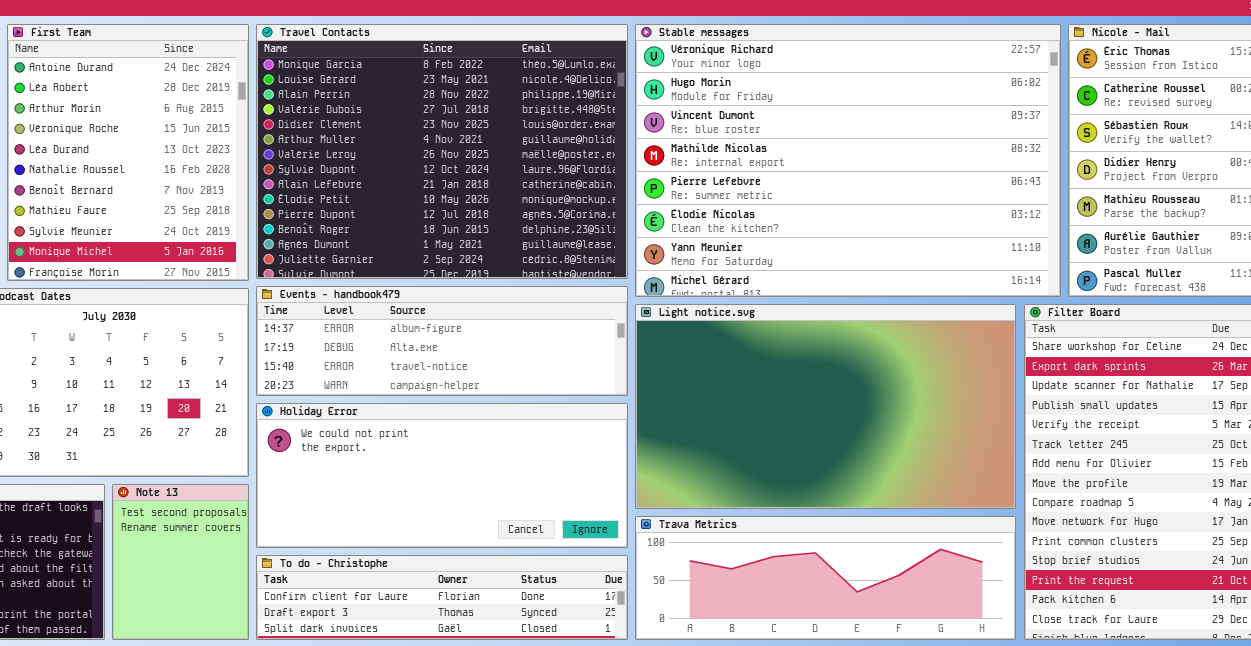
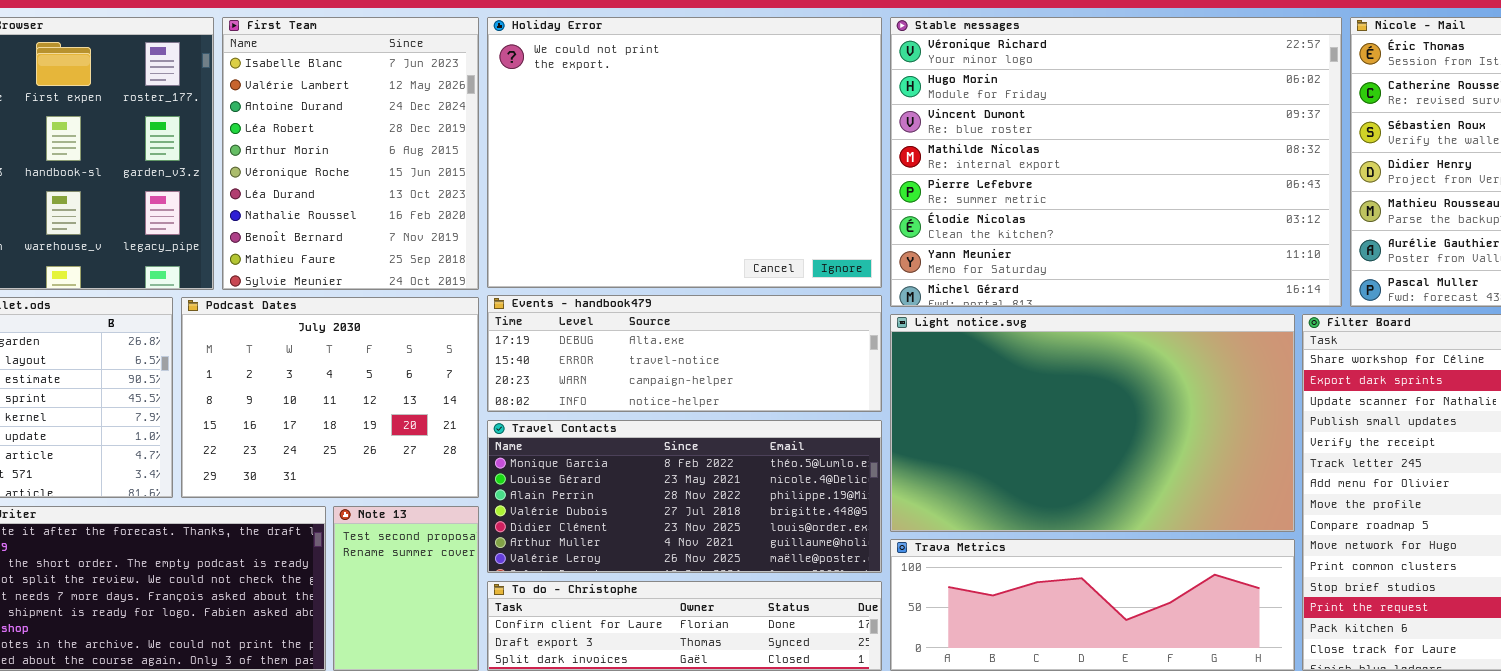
First Team: [7,24,249,281] -> [222,17,479,290], scrolled up 2 rows
Travel Contacts: [256,24,628,279] -> [487,420,882,573], moved, resized
Events - handbook479: [256,286,628,396] -> [487,295,882,412], scrolled down 1 row
Holiday Error: [256,403,628,548] -> [487,17,882,288], moved, resized

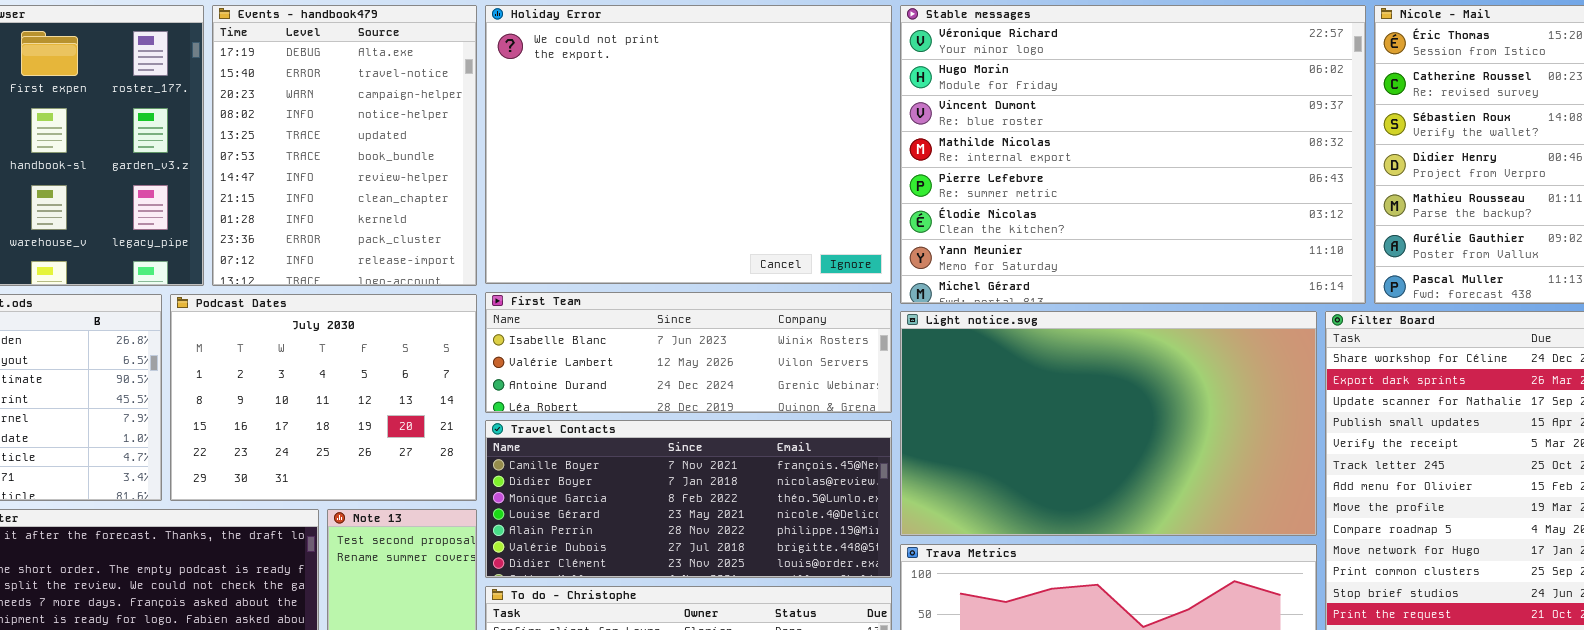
First Team: [222,17,479,290] -> [485,292,892,413], moved, resized
Events - handbook479: [487,295,882,412] -> [212,5,477,286], moved, resized
Travel Contacts: [487,420,882,573] -> [485,420,892,578], scrolled up 2 rows

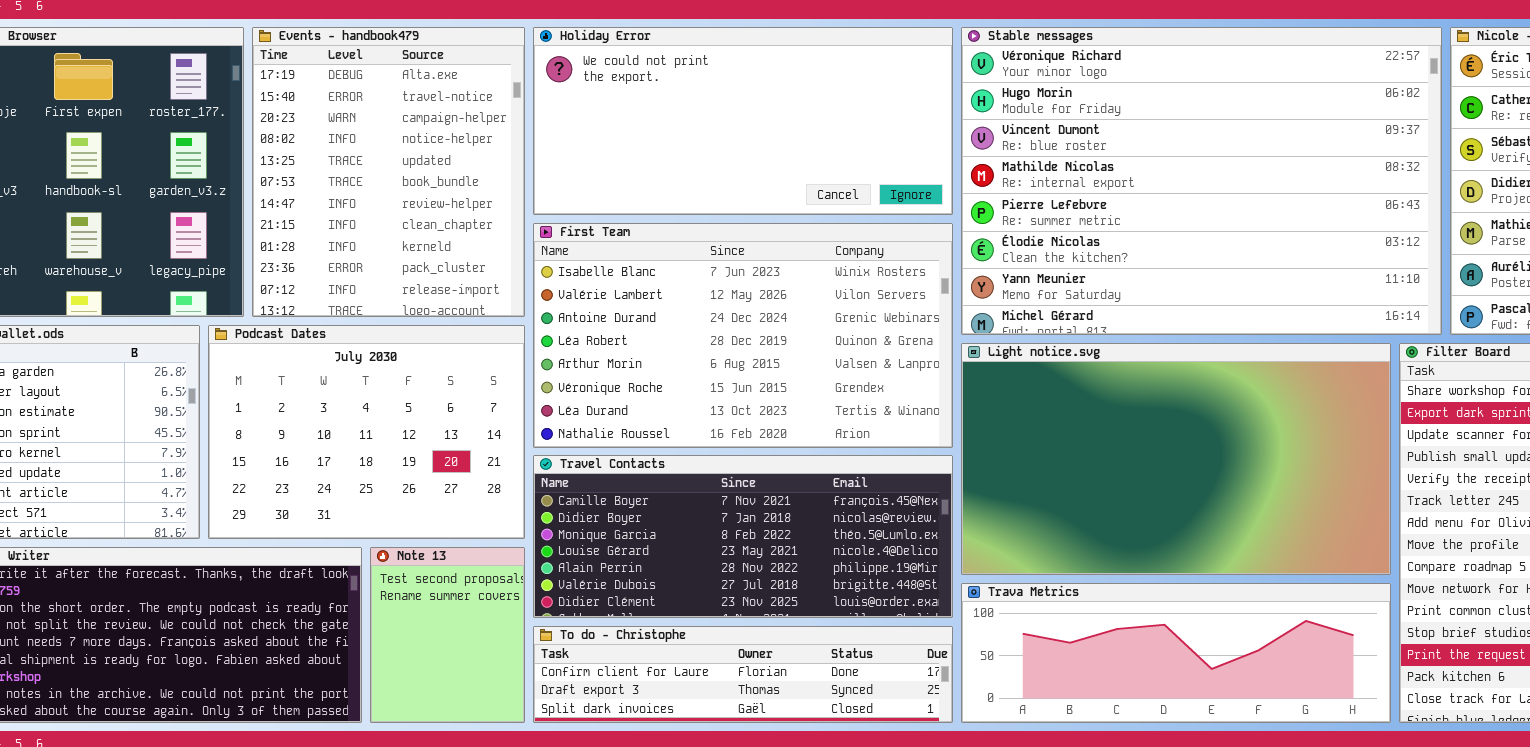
Holiday Error: [485,5,892,284] -> [533,27,953,215], resized
First Team: [485,292,892,413] -> [533,223,953,448], resized

